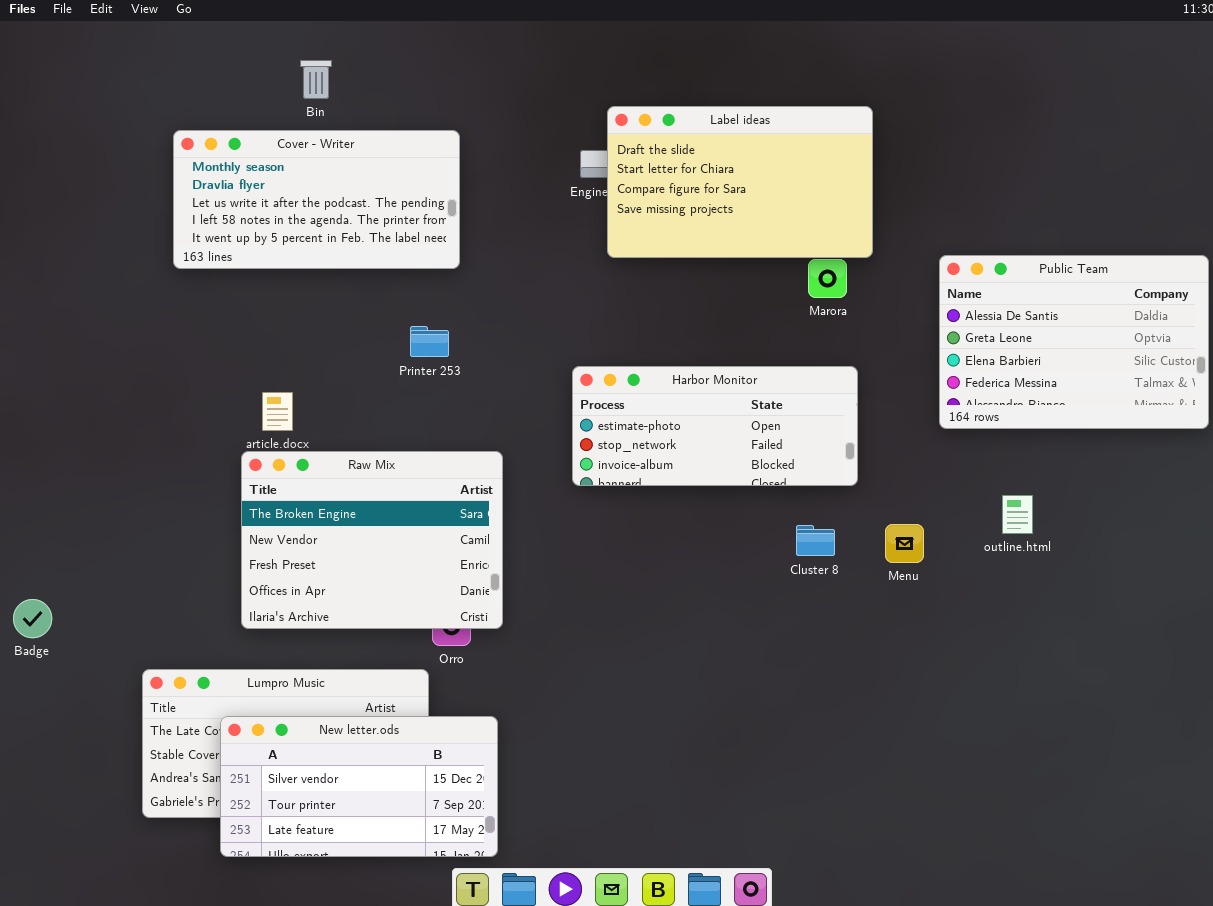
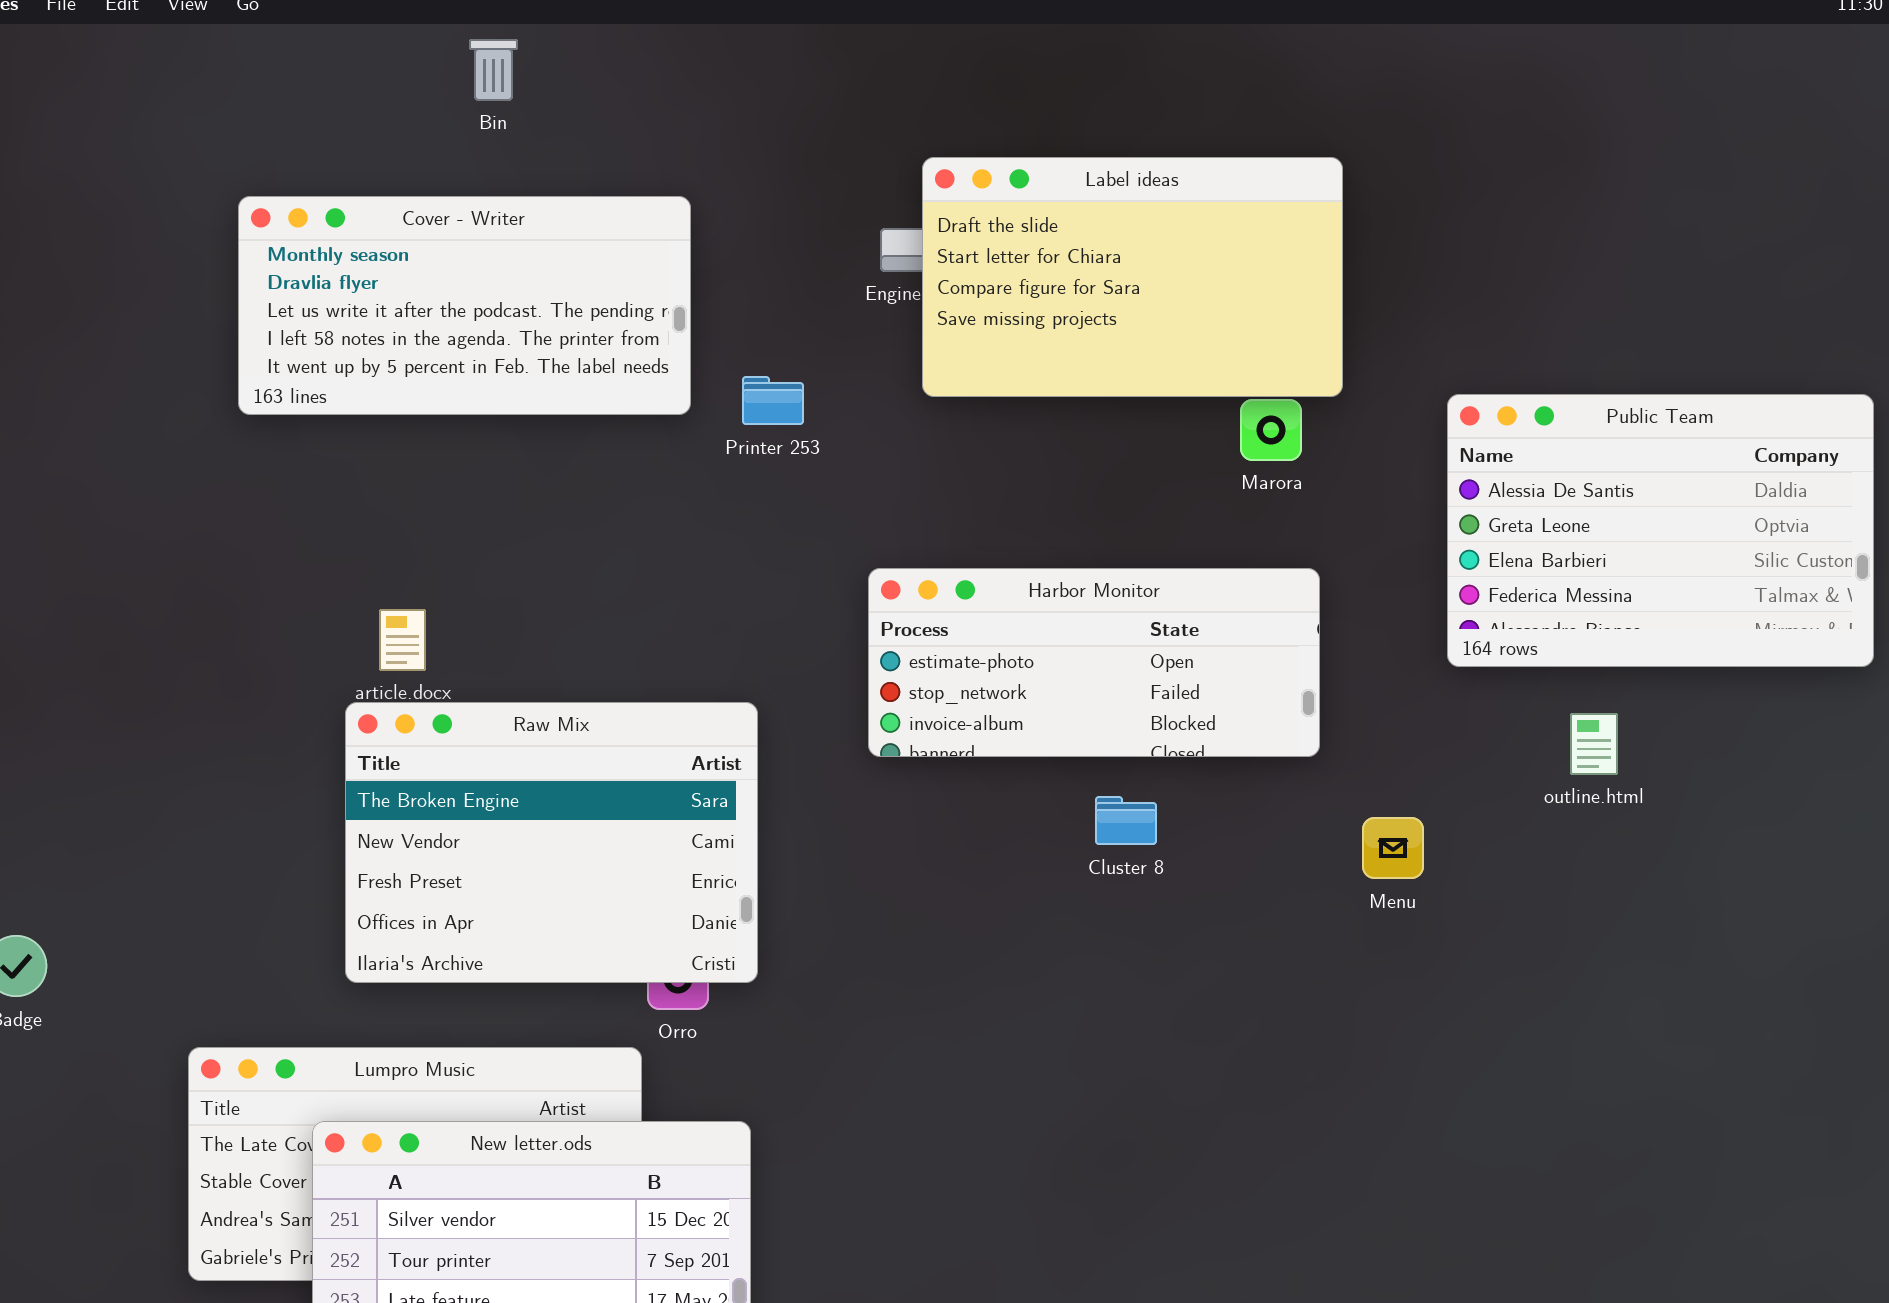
Bin: [300,60,332,99] -> [469,39,518,101], moved
Printer 253: [410,326,449,357] -> [742,376,804,425], moved
outline.html: [1002,495,1033,534] -> [1570,713,1618,775], moved
Cluster 8: [796,525,835,556] -> [1095,796,1157,845], moved

